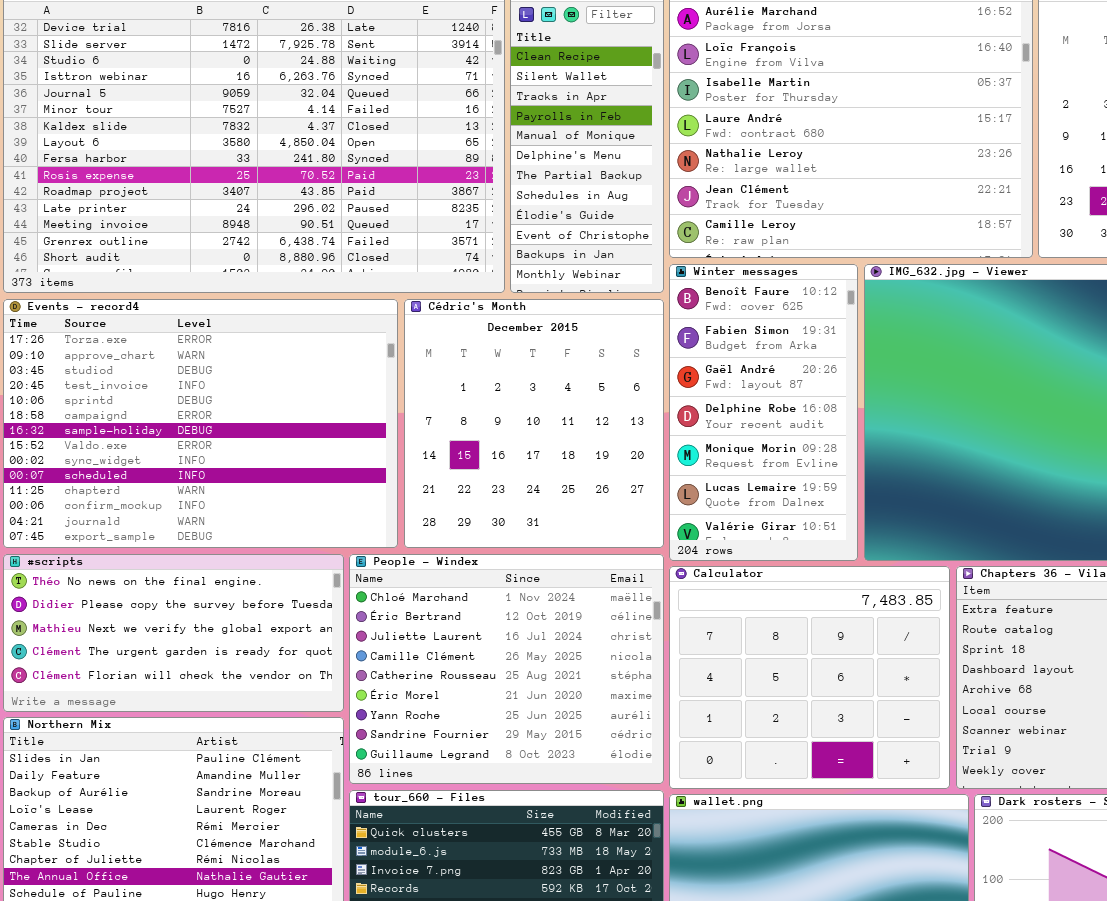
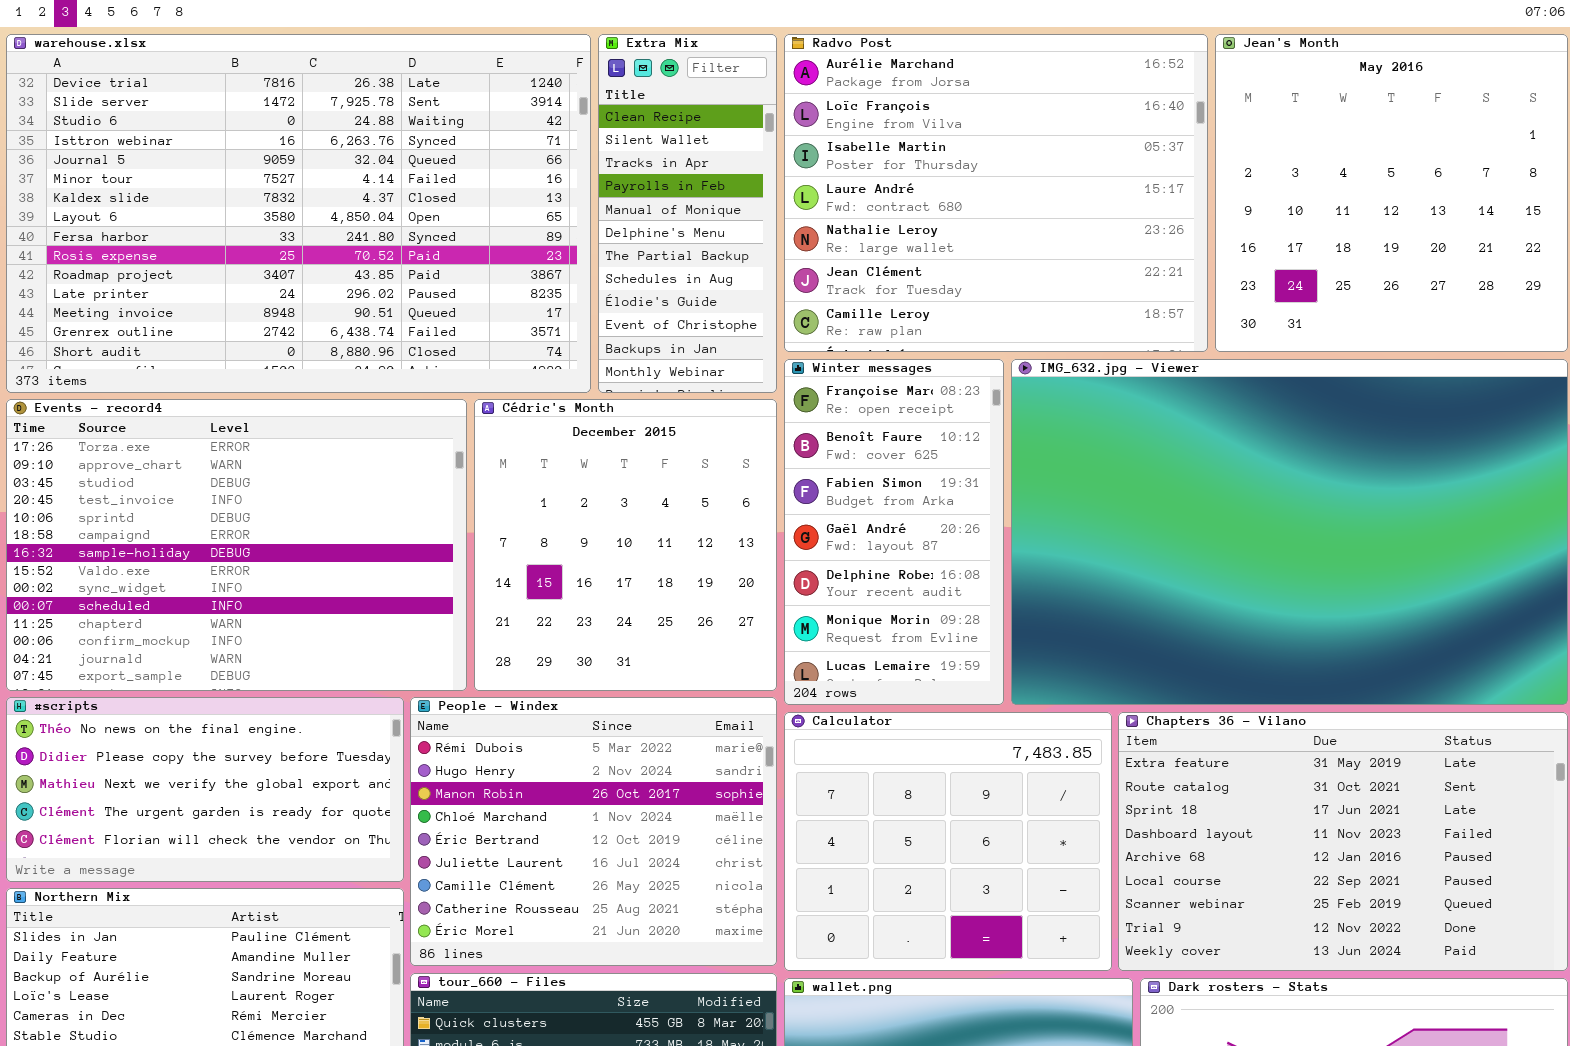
Winter messages: [669,264,858,561] -> [784,359,1004,705], scrolled up 1 row
People - Windex: [349,554,664,784] -> [410,697,777,966], scrolled up 3 rows

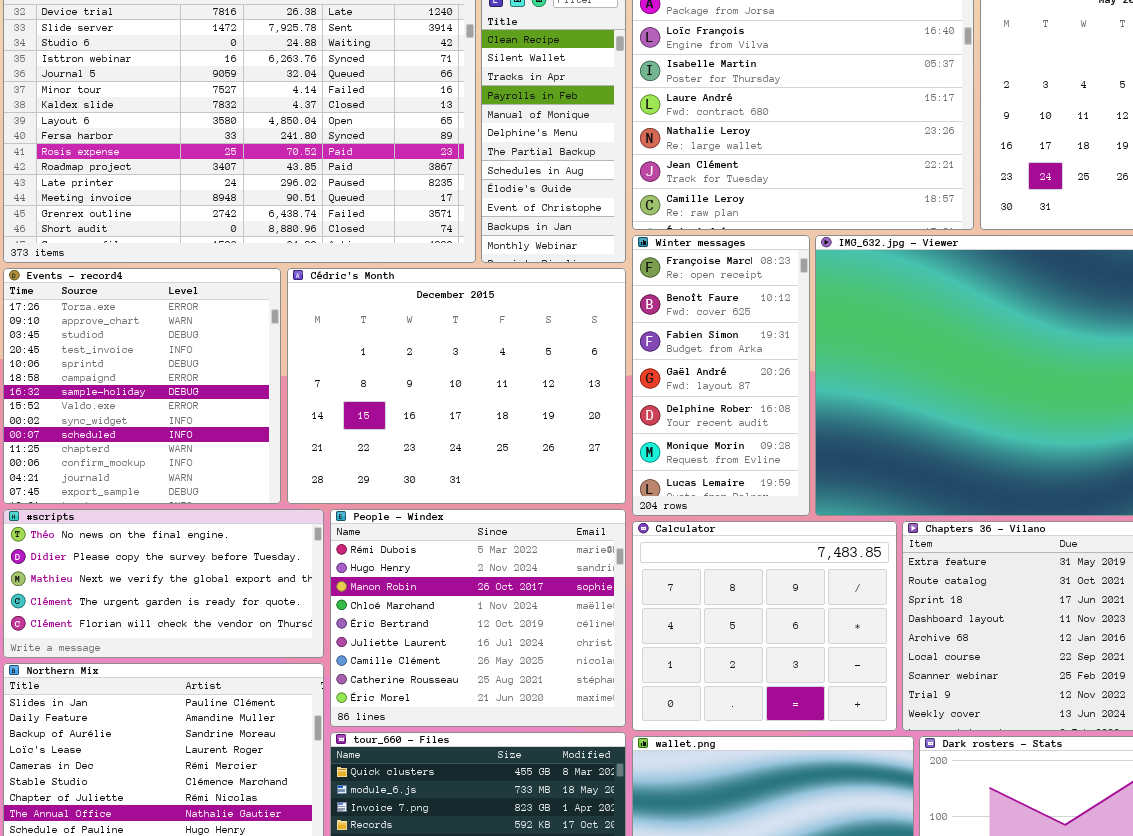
Events - record4: [6,399,467,691] -> [3,268,281,504], resized
Cédric's Month: [474,399,777,691] -> [287,268,626,504], resized

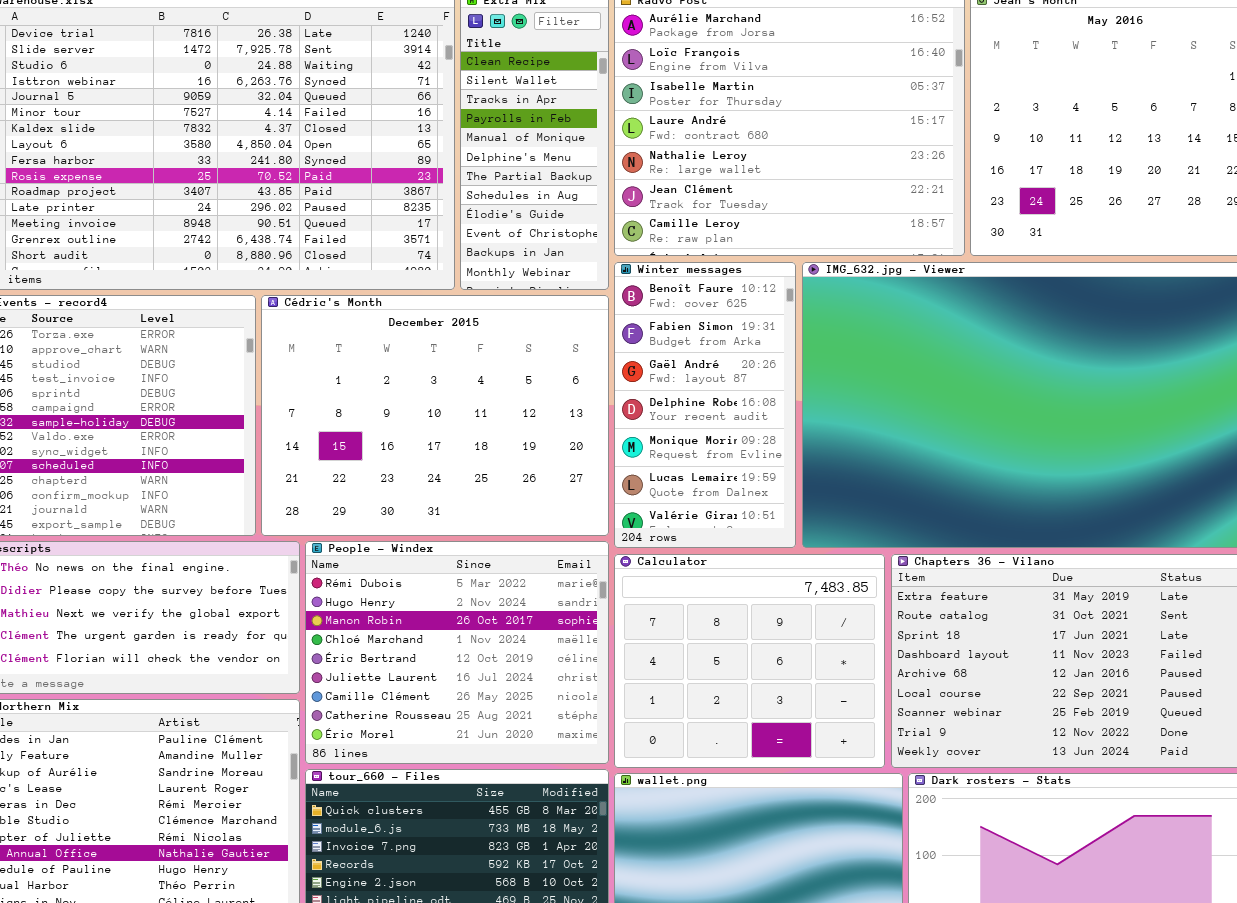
Winter messages: [632,235,810,516] -> [614,262,796,548], scrolled down 1 row

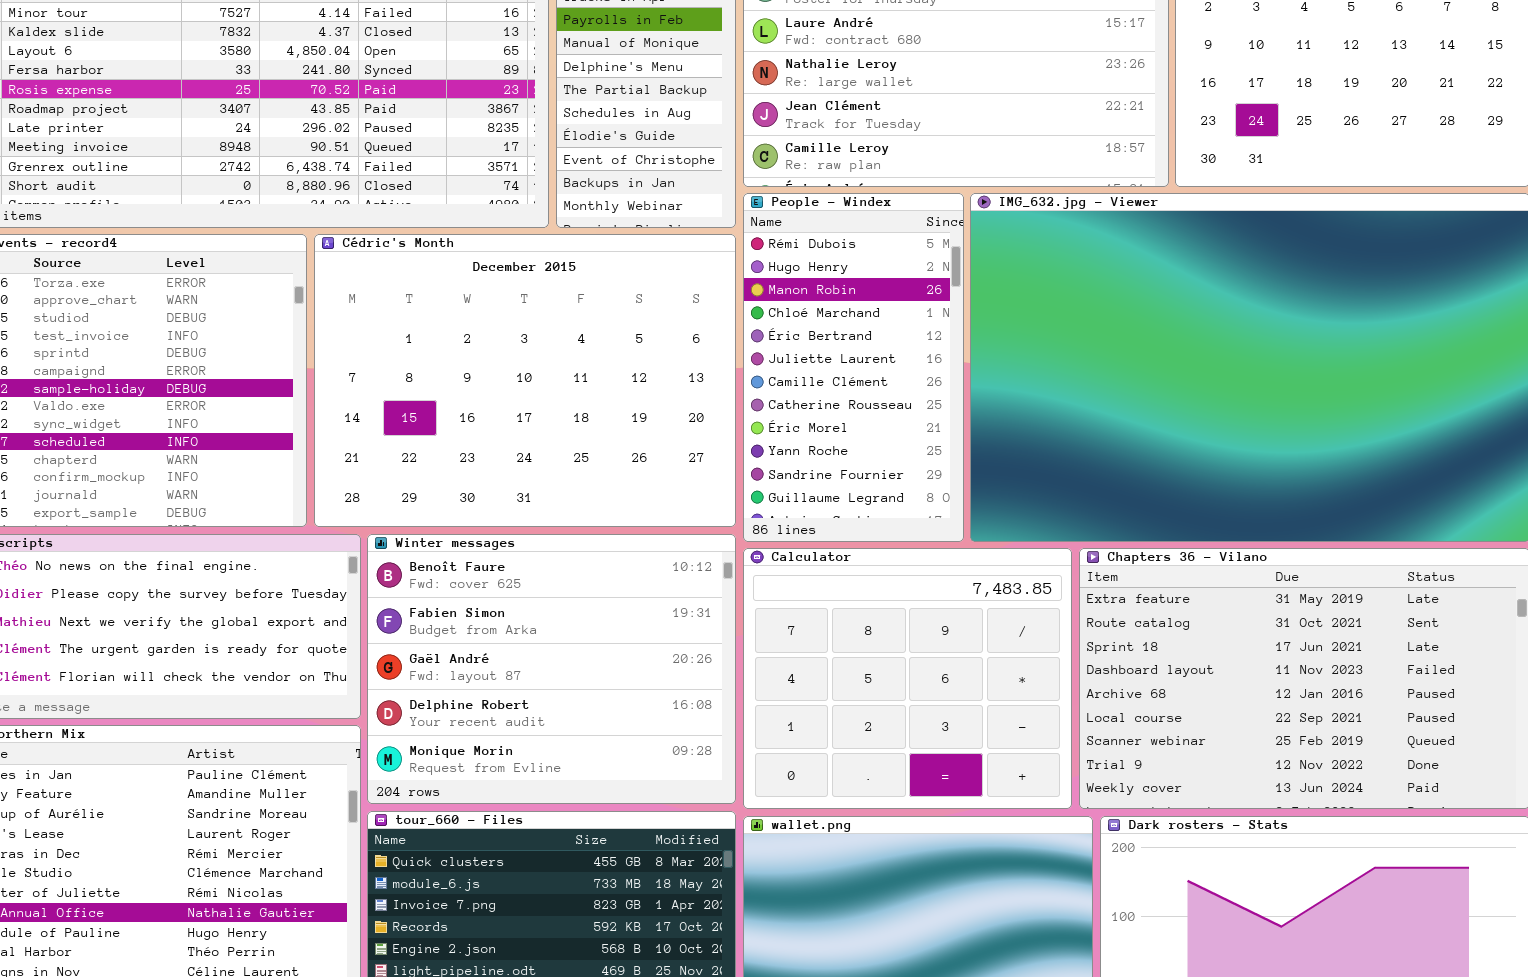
Winter messages: [614,262,796,548] -> [367,534,736,804], moved, resized
People - Windex: [305,541,609,764] -> [743,193,964,542], moved, resized

